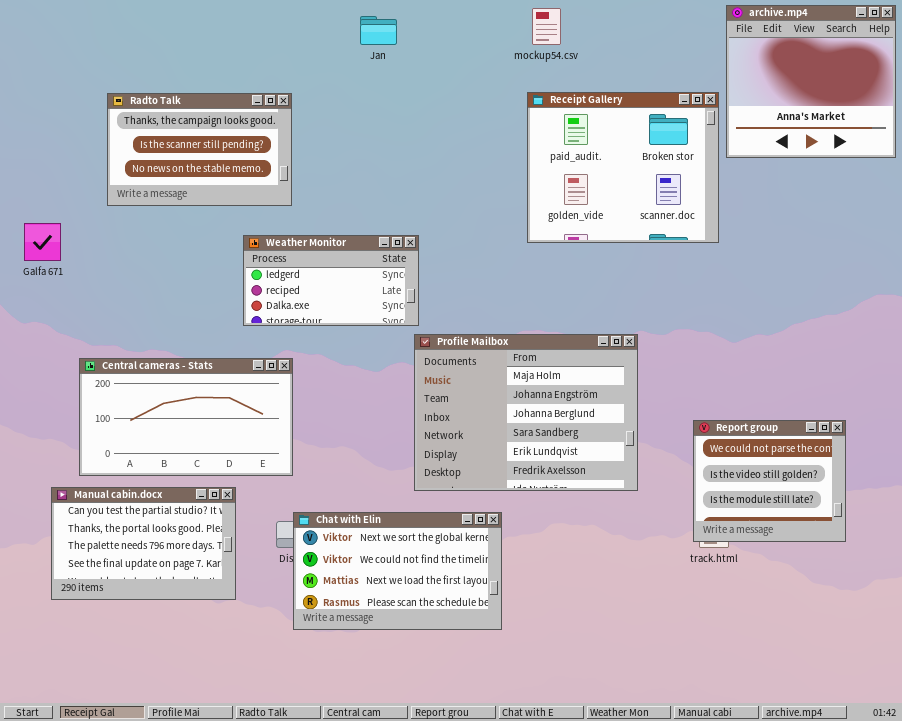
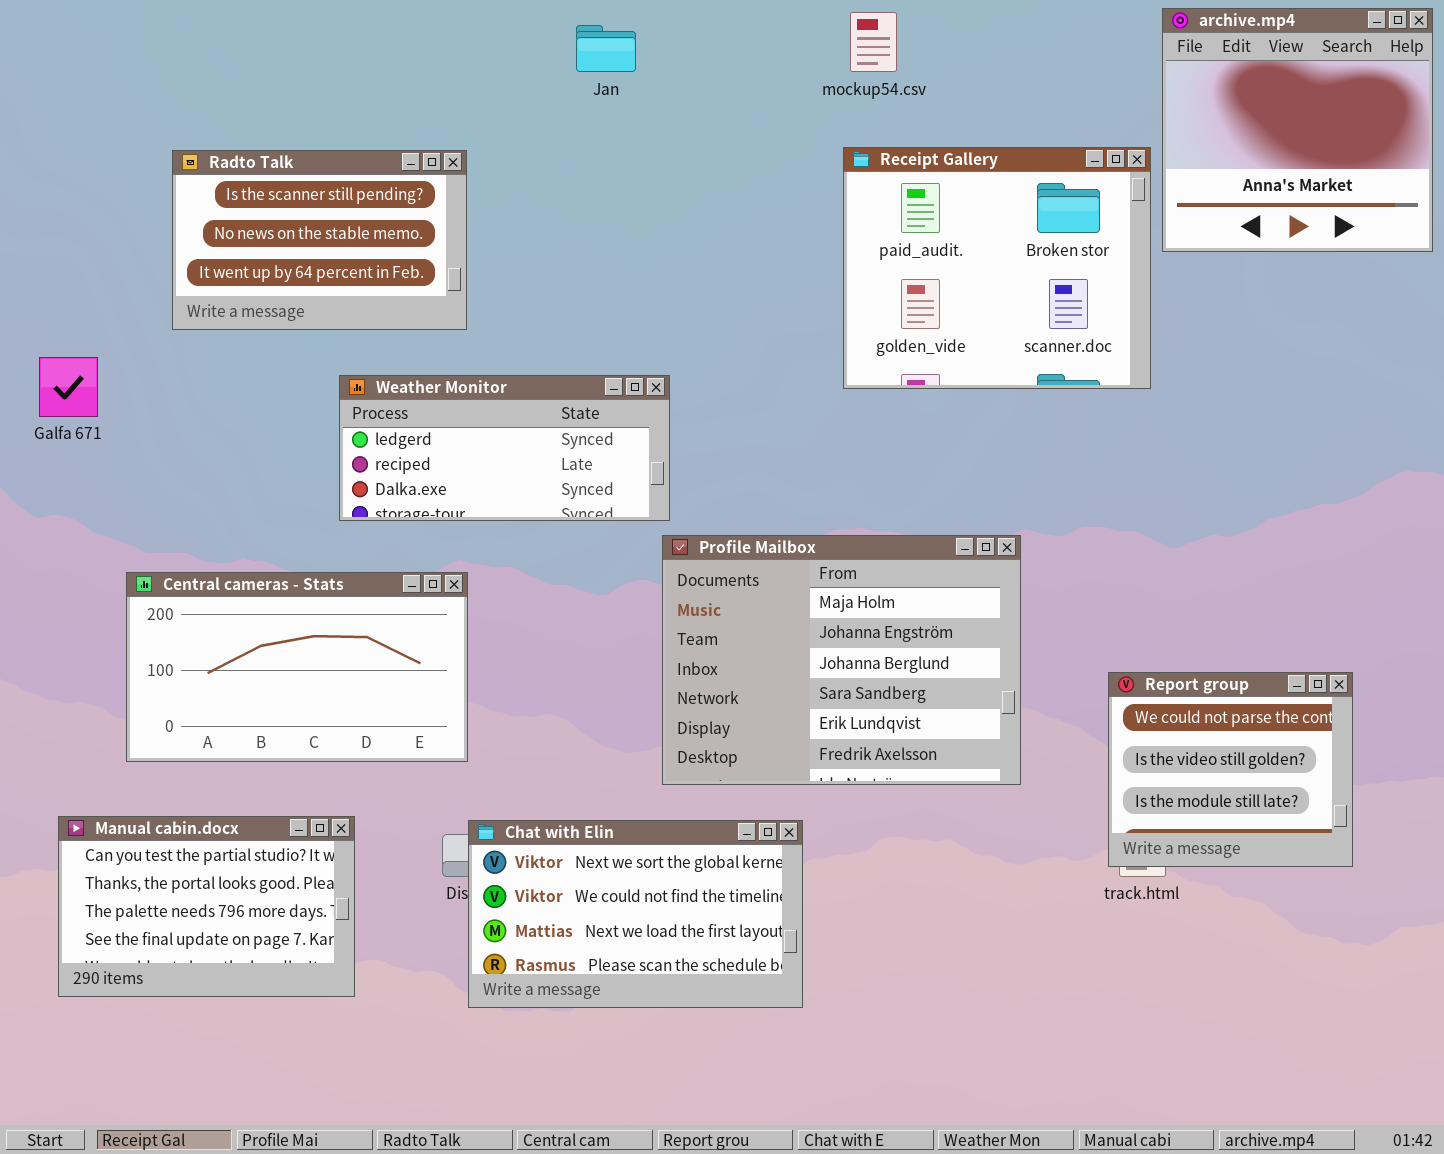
Radto Talk: [107,93,292,206] -> [172,150,467,330], scrolled down 1 row
Weather Monitor: [243,235,419,326] -> [339,375,670,521], resized
Manual cabin.docx: [51,487,236,600] -> [58,816,355,997], moved

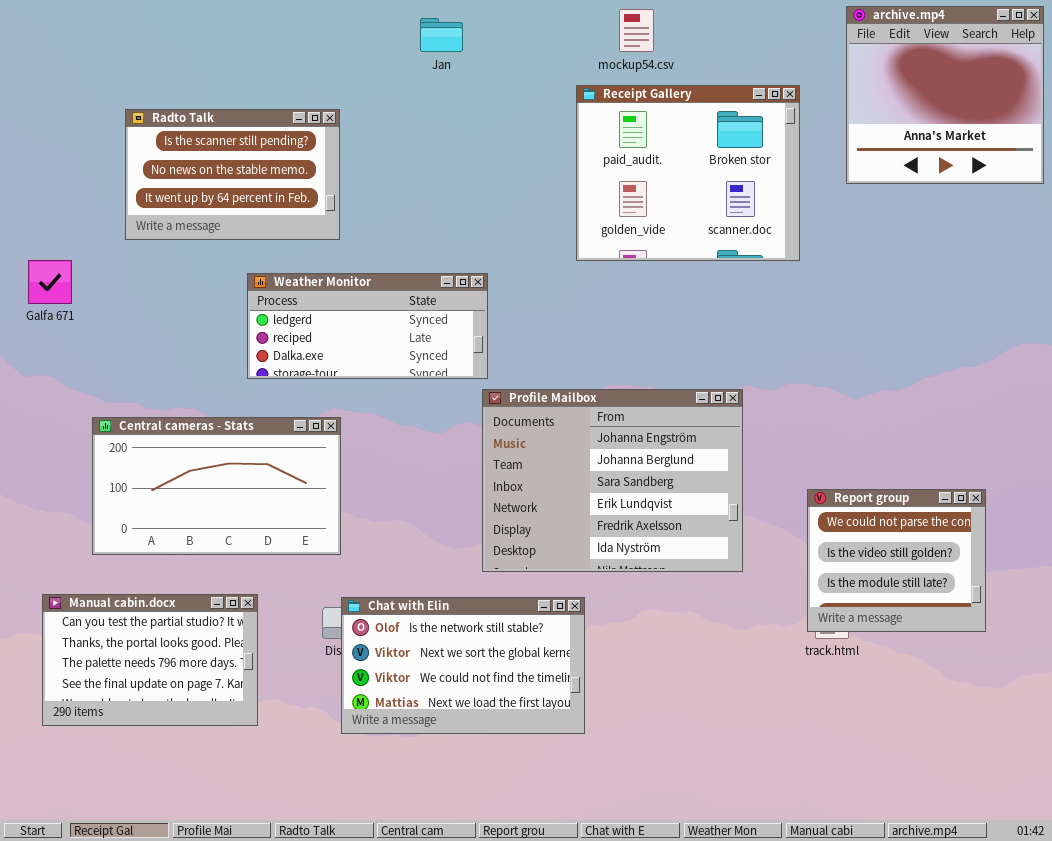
Receipt Gallery: [843,147,1151,389] -> [576,85,800,261], moved
Profile Mailbox: [662,535,1021,785] -> [482,389,743,572], scrolled down 1 row
Chat with Elin: [468,820,803,1008] -> [341,597,585,734], scrolled up 1 row

